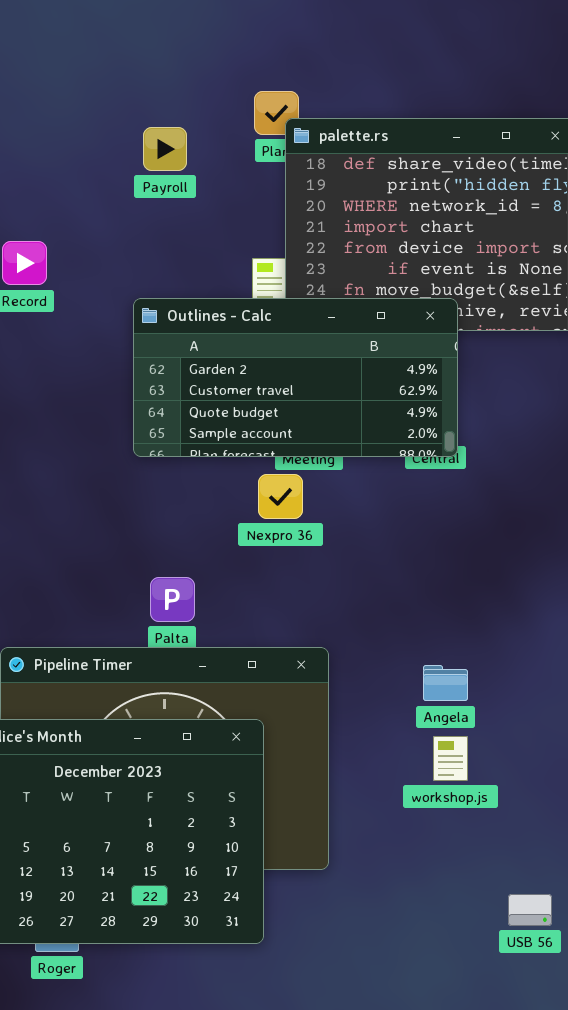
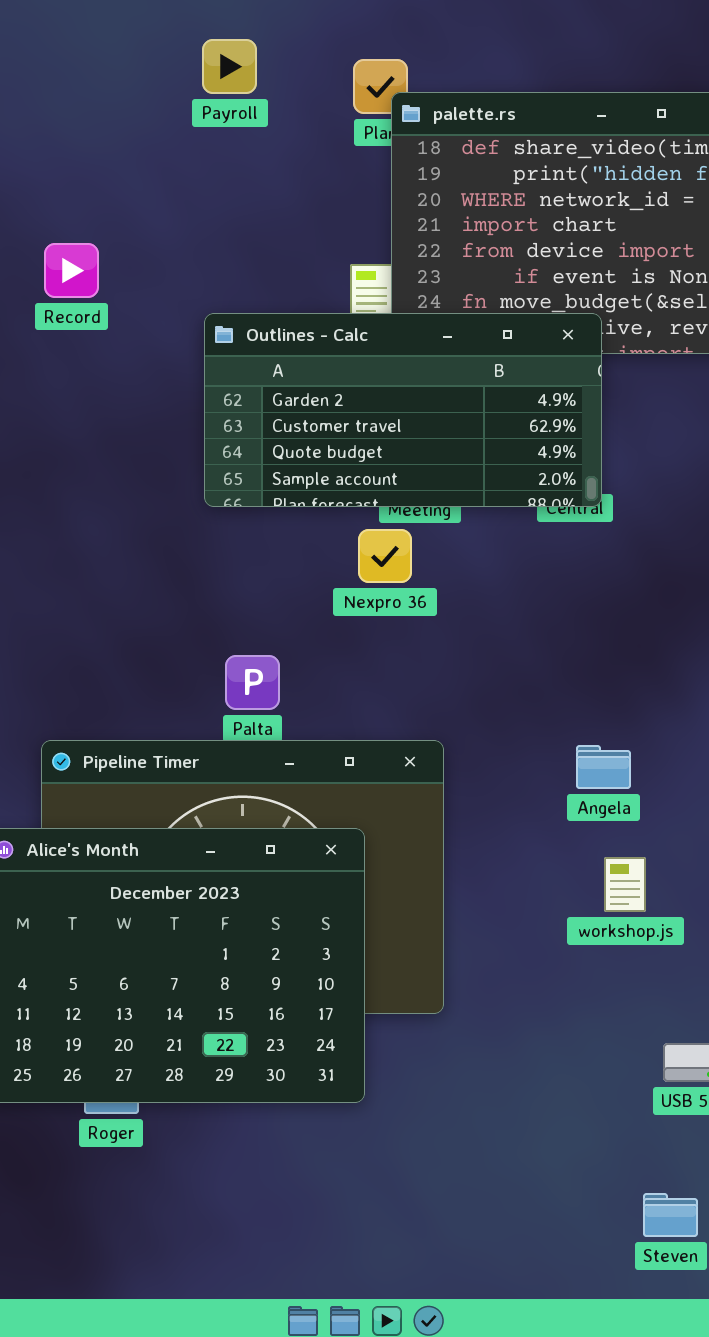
Payroll: [143,127,187,171] -> [202,39,257,94], moved
Angela: [423,665,468,701] -> [576,745,631,789], moved
workshop.js: [433,736,468,781] -> [604,857,646,912], moved

